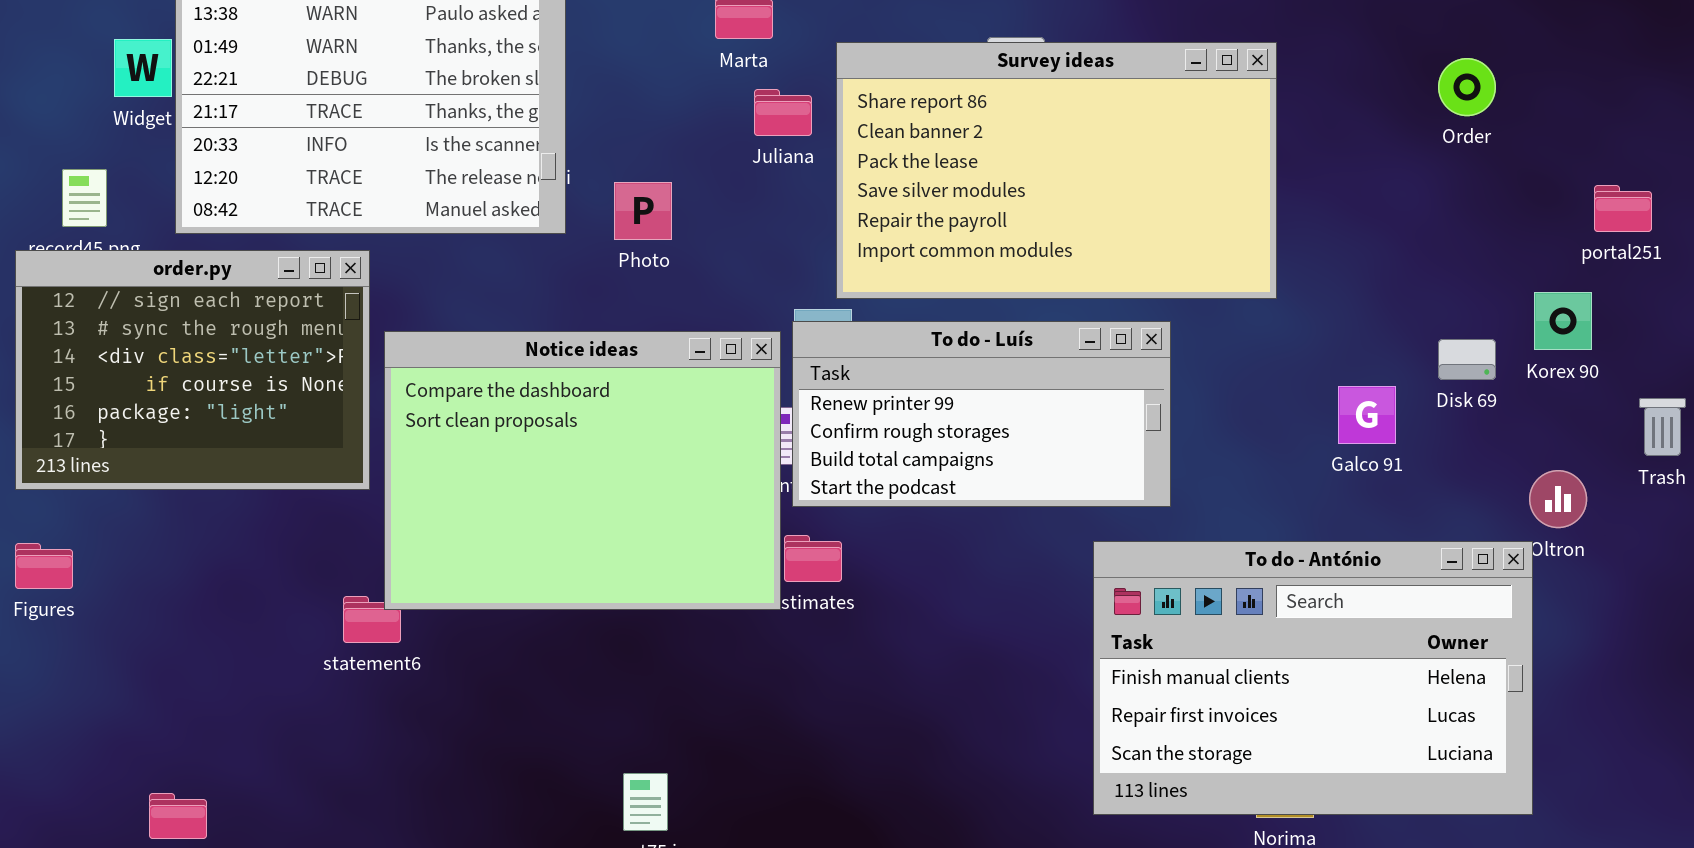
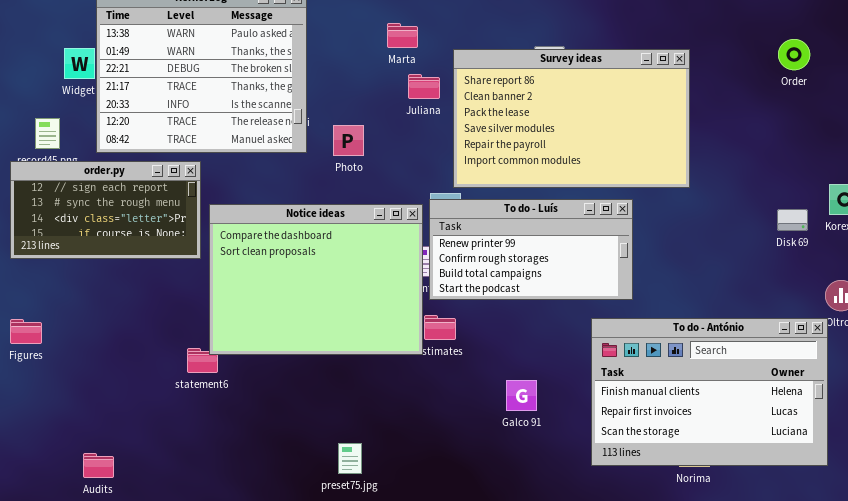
Order: [1438,58,1496,116] -> [778,39,810,70], moved
order.py: [15,250,370,490] -> [10,161,201,259], resized
Galco 91: [1338,386,1396,444] -> [506,380,537,411], moved

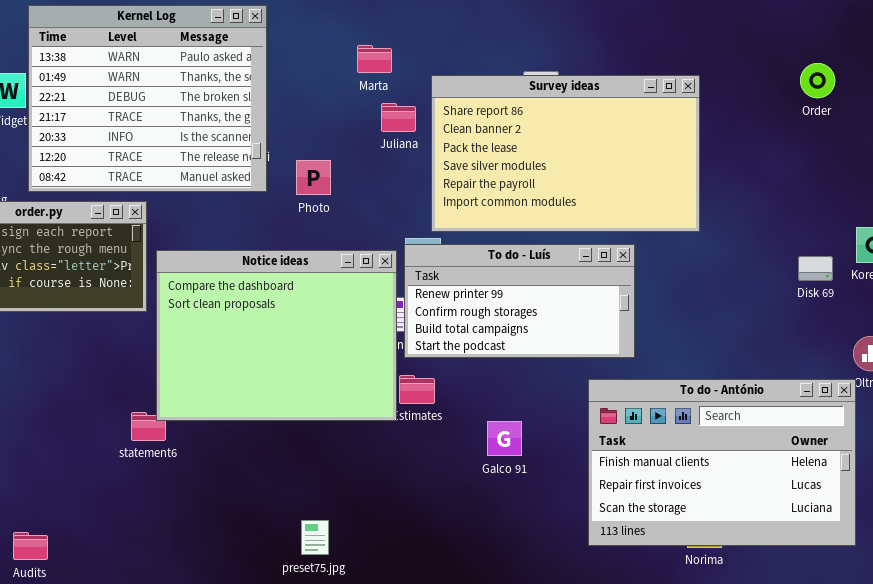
Galco 91: [506,380,537,411] -> [487,421,522,456], moved

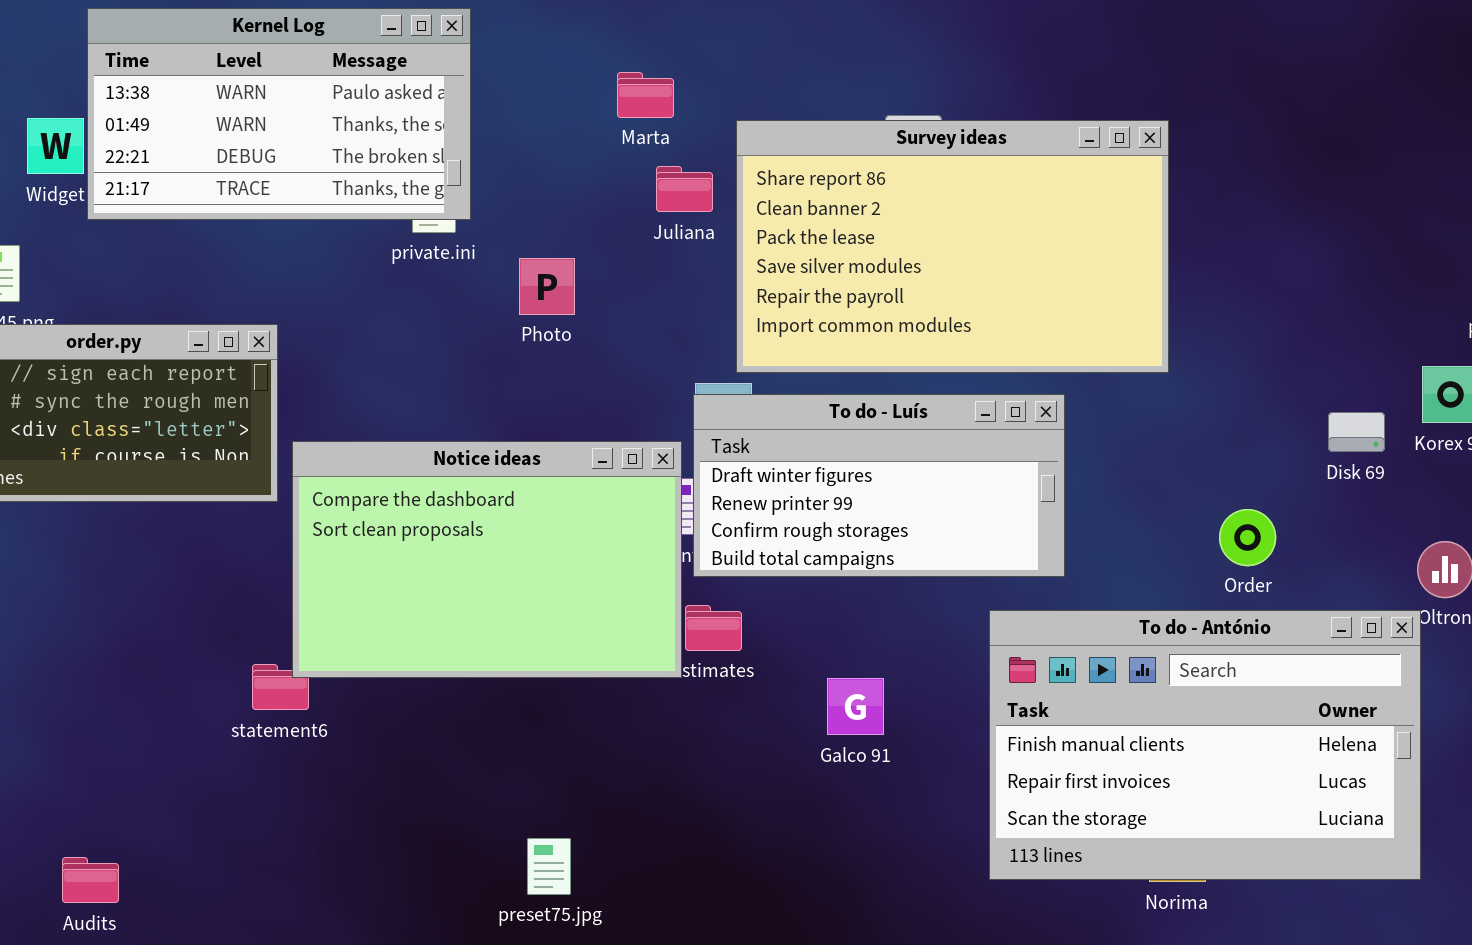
Kernel Log: [28,5,267,192] -> [87,8,471,220], resized
Order: [800,63,835,98] -> [1219,509,1276,566], moved
To do - Luís: [404,244,635,358] -> [693,394,1065,577], scrolled up 1 row
Notice ideas: [156,250,397,421] -> [292,441,682,678], resized

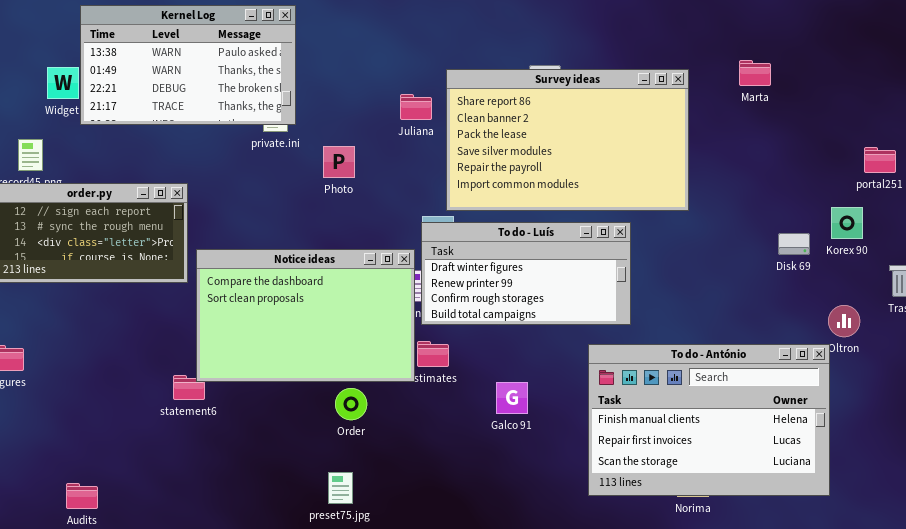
Marta: [617,72,674,118] -> [739,60,771,86], moved
Order: [1219,509,1276,566] -> [335,388,367,420], moved

